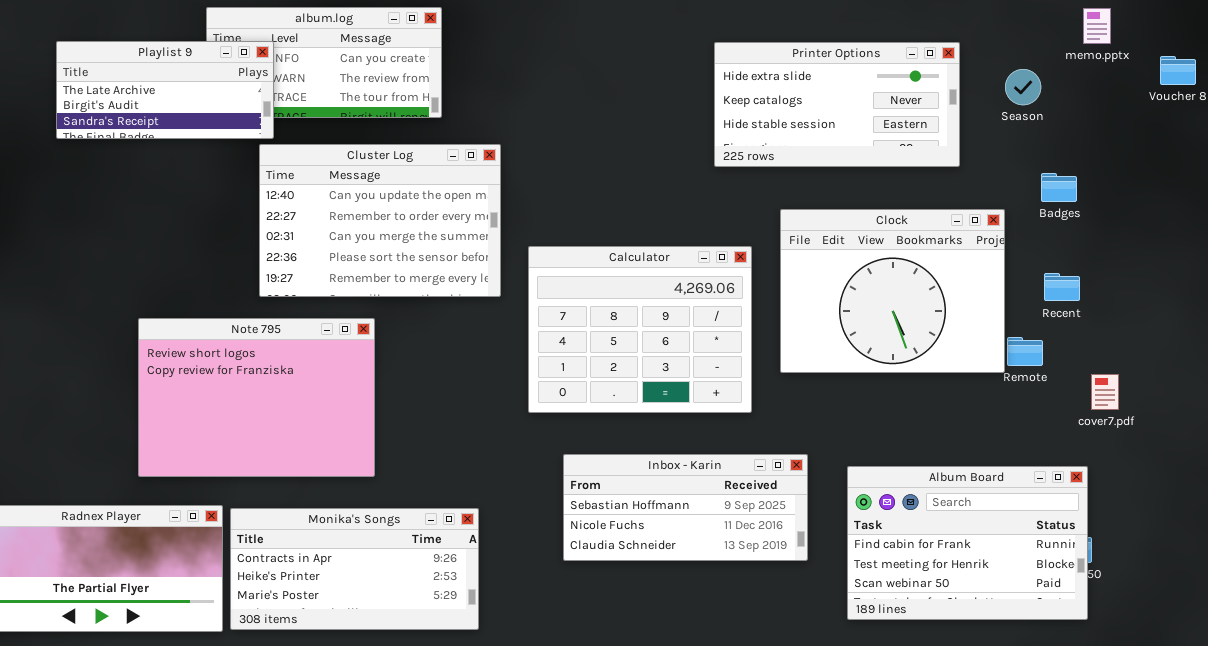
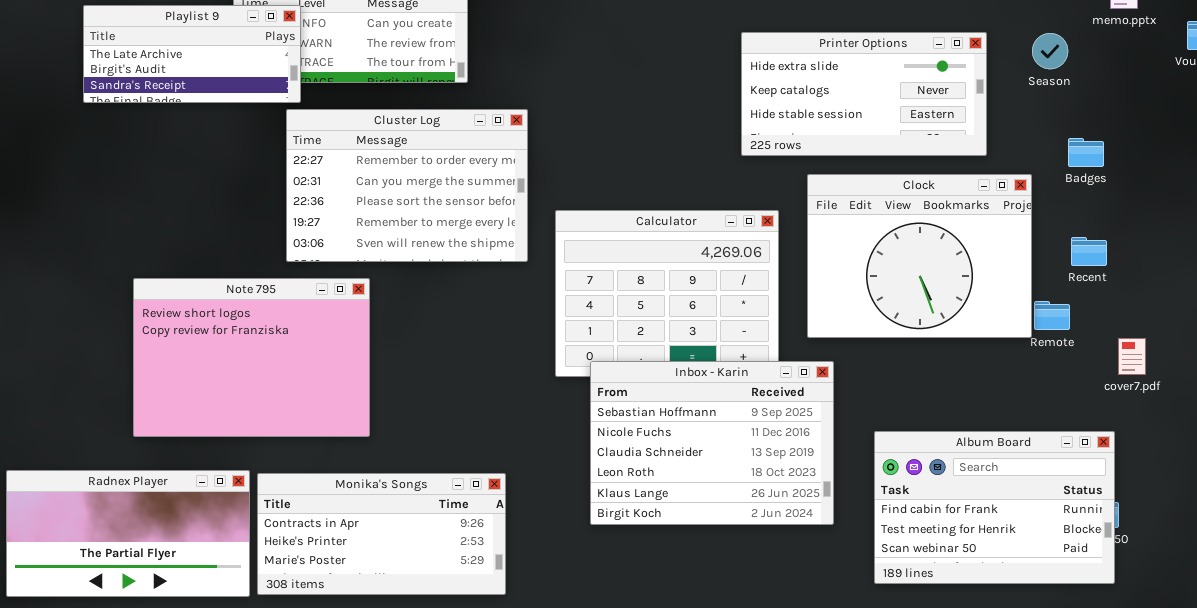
Printer Options: [714,42,960,167] -> [741,32,987,156], moved
Cluster Log: [259,144,501,297] -> [286,109,528,262], scrolled down 1 row
Note 795: [138,318,375,477] -> [133,278,370,437], moved
Inbox - Karin: [563,454,808,561] -> [590,361,834,525], resized

